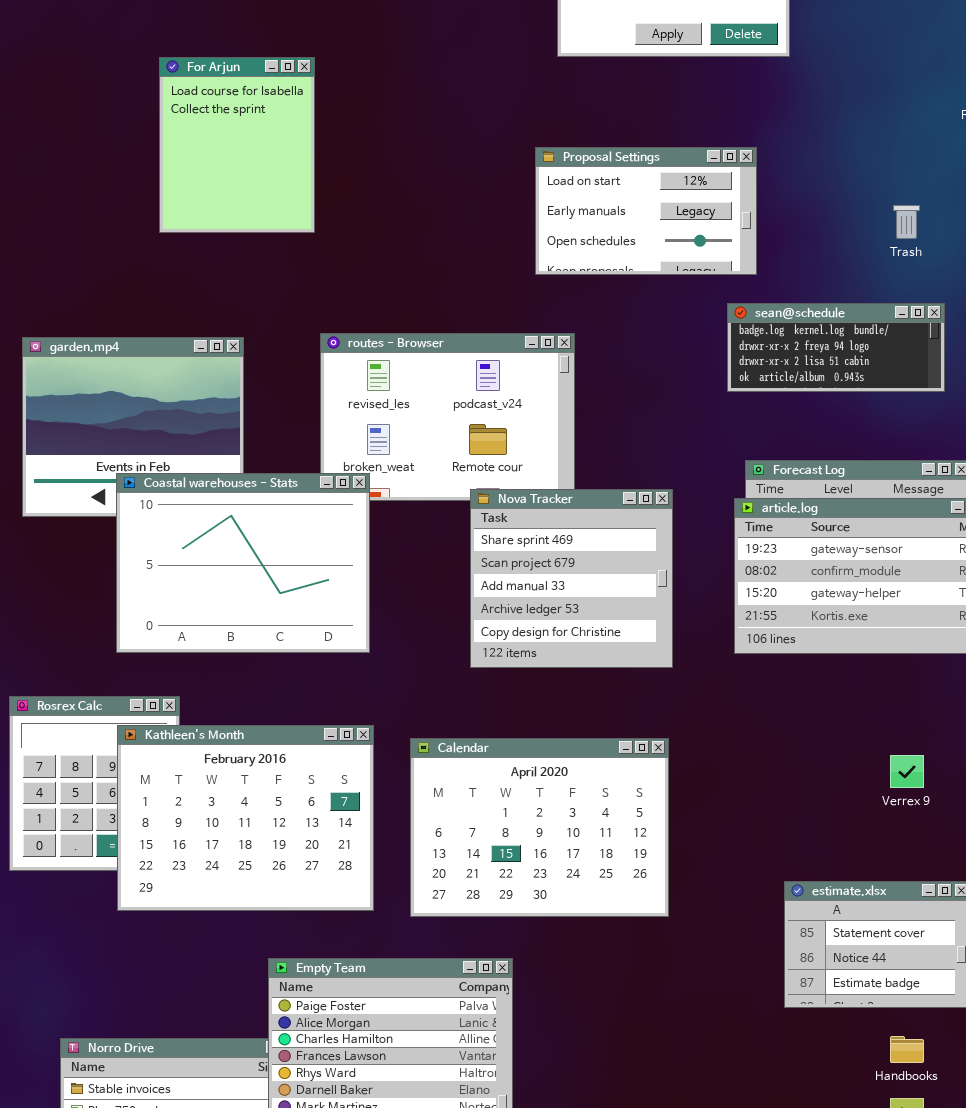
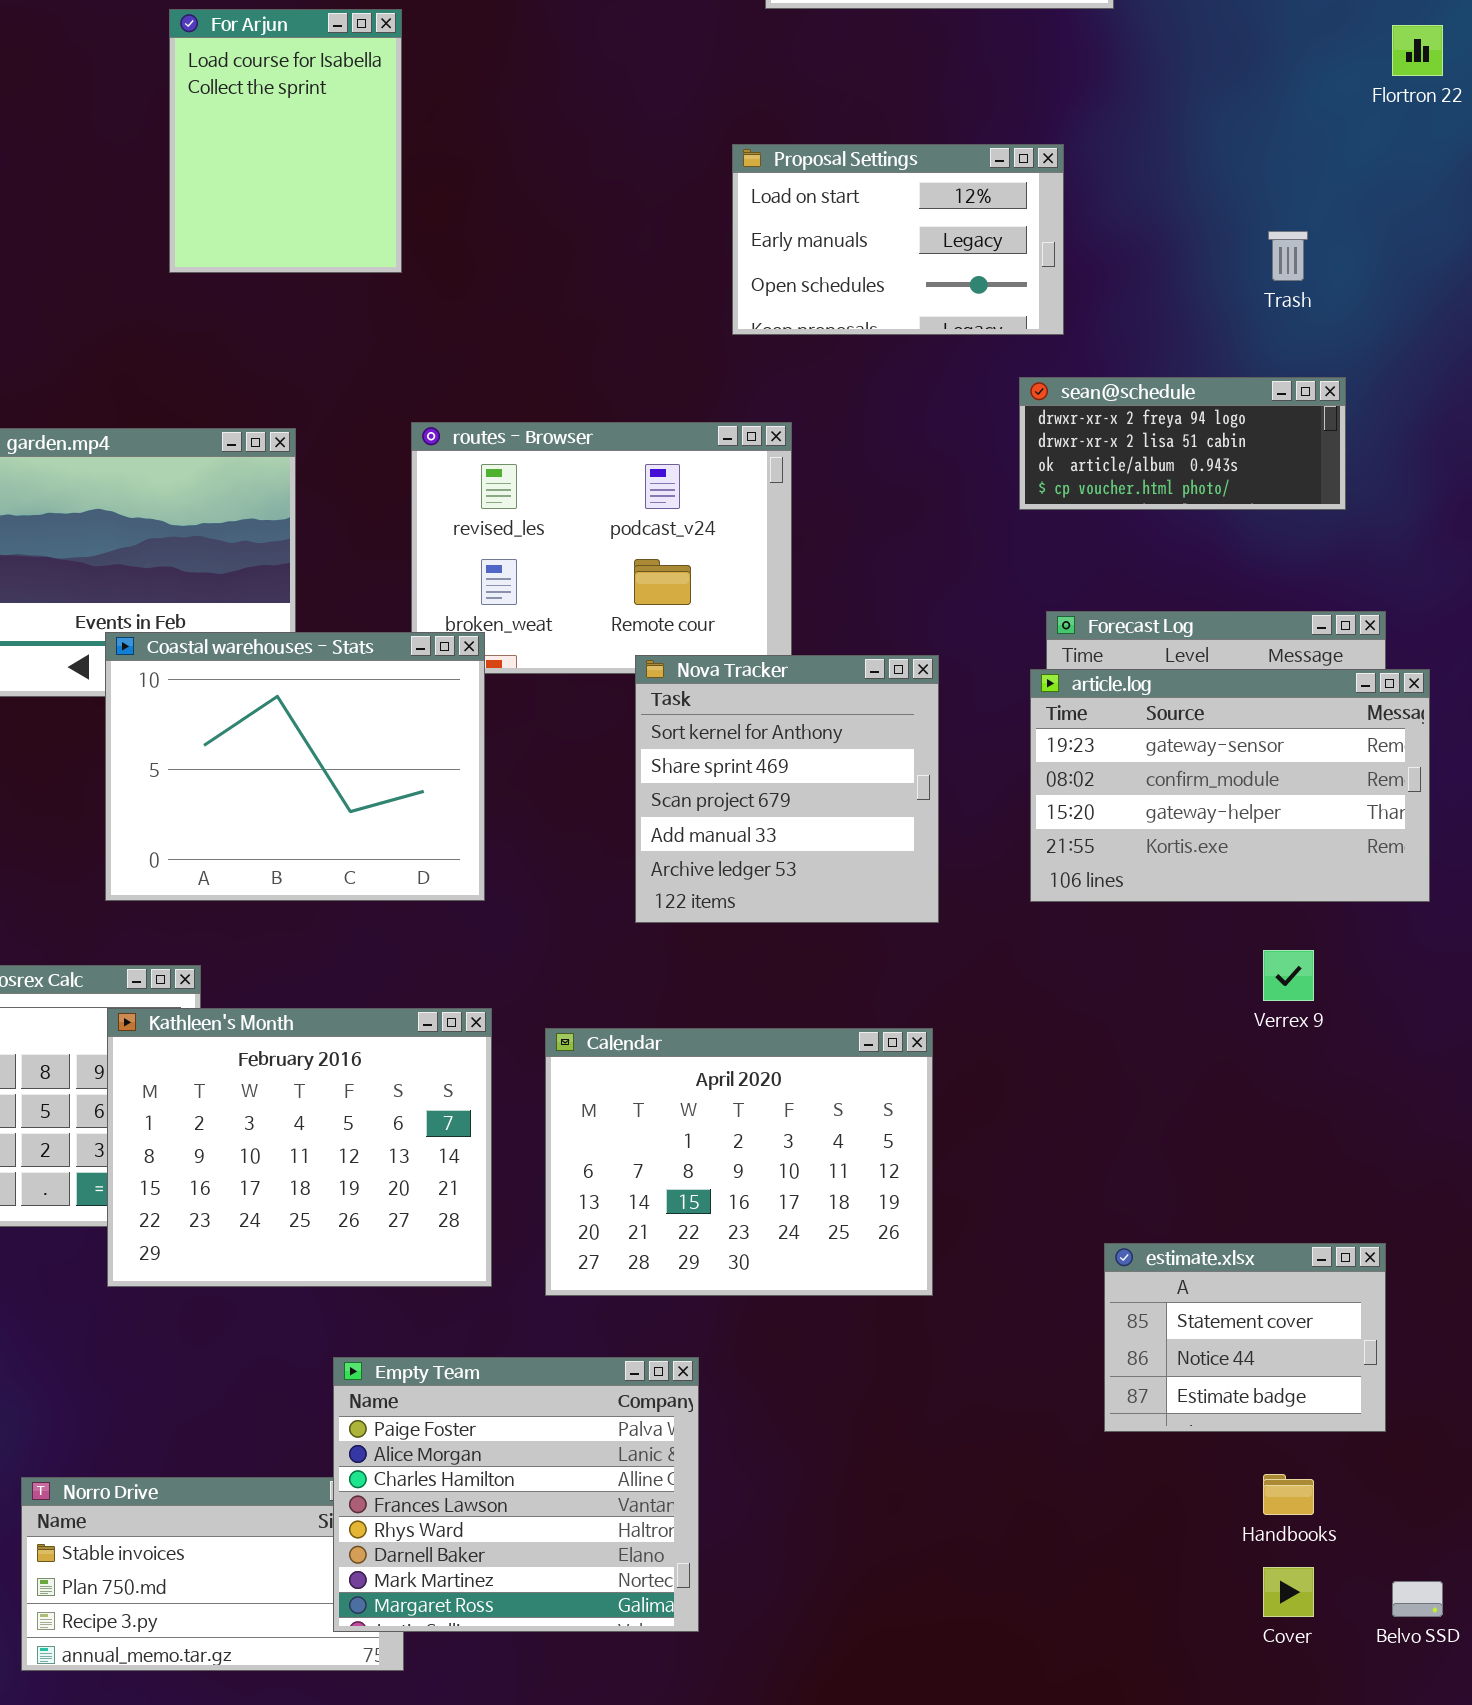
sean@schedule: [727,303,945,392] -> [1019,377,1346,510], scrolled down 1 row
Nova Tracker: [470,489,673,668] -> [635,655,939,923], scrolled up 1 row
Verrex 9: [890,755,924,788] -> [1263,950,1314,1001], moved

